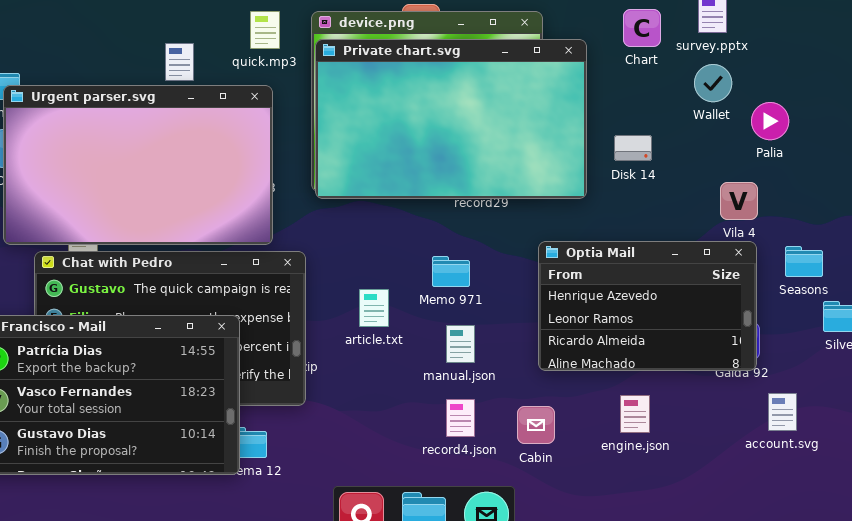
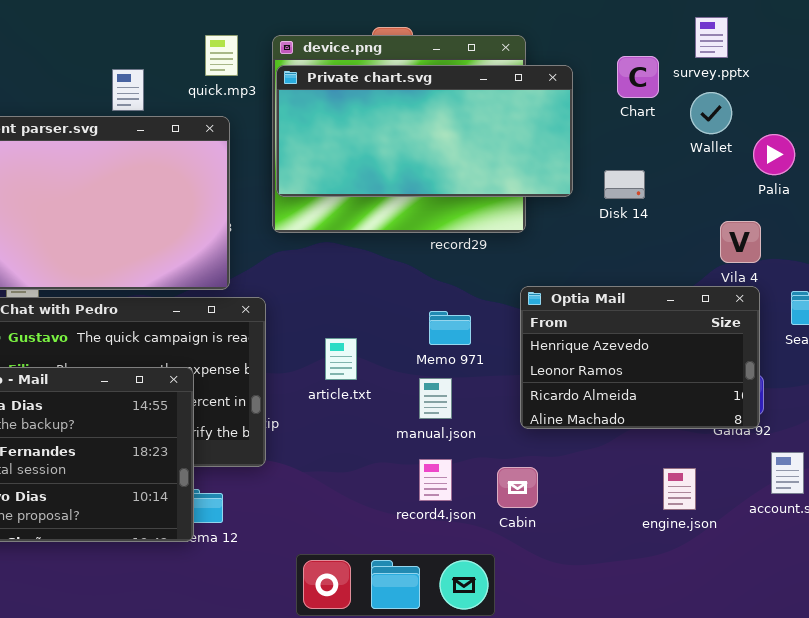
Chart: [623,9,661,47] -> [617,56,659,98], moved
Private chart.svg: [315,39,587,199] -> [276,65,573,197], resized
Memo 971: [432,256,470,287] -> [429,311,471,345], moved
engine.json: [620,395,650,433] -> [663,468,696,510], moved

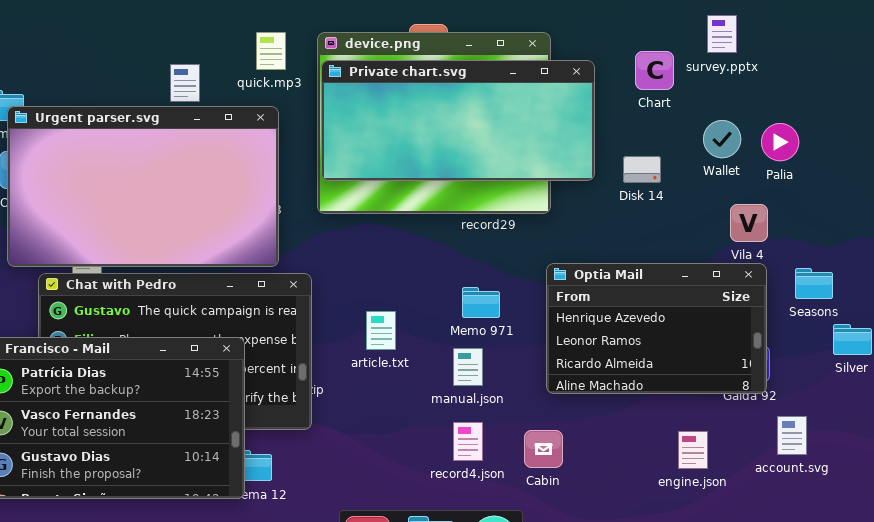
Wallet: [690,92,732,134] -> [703,120,741,158], moved

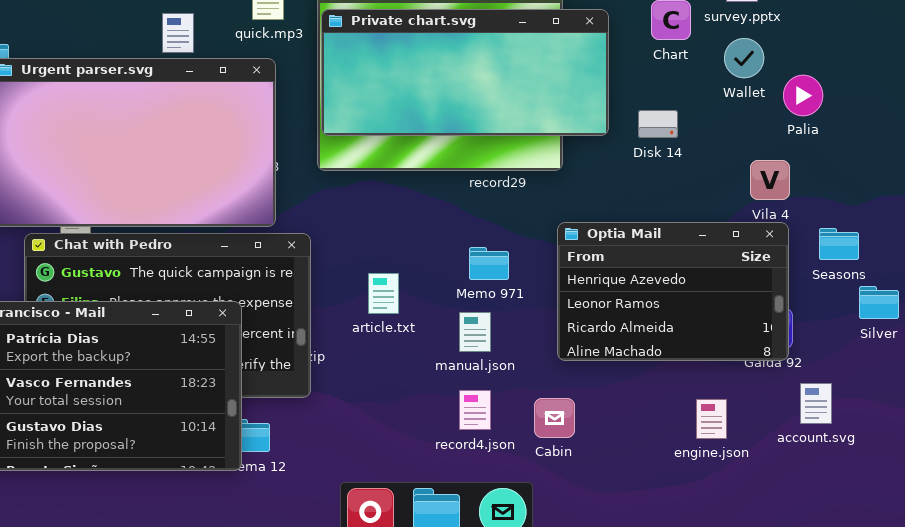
Wallet: [703,120,741,158] -> [724,38,764,78], moved

